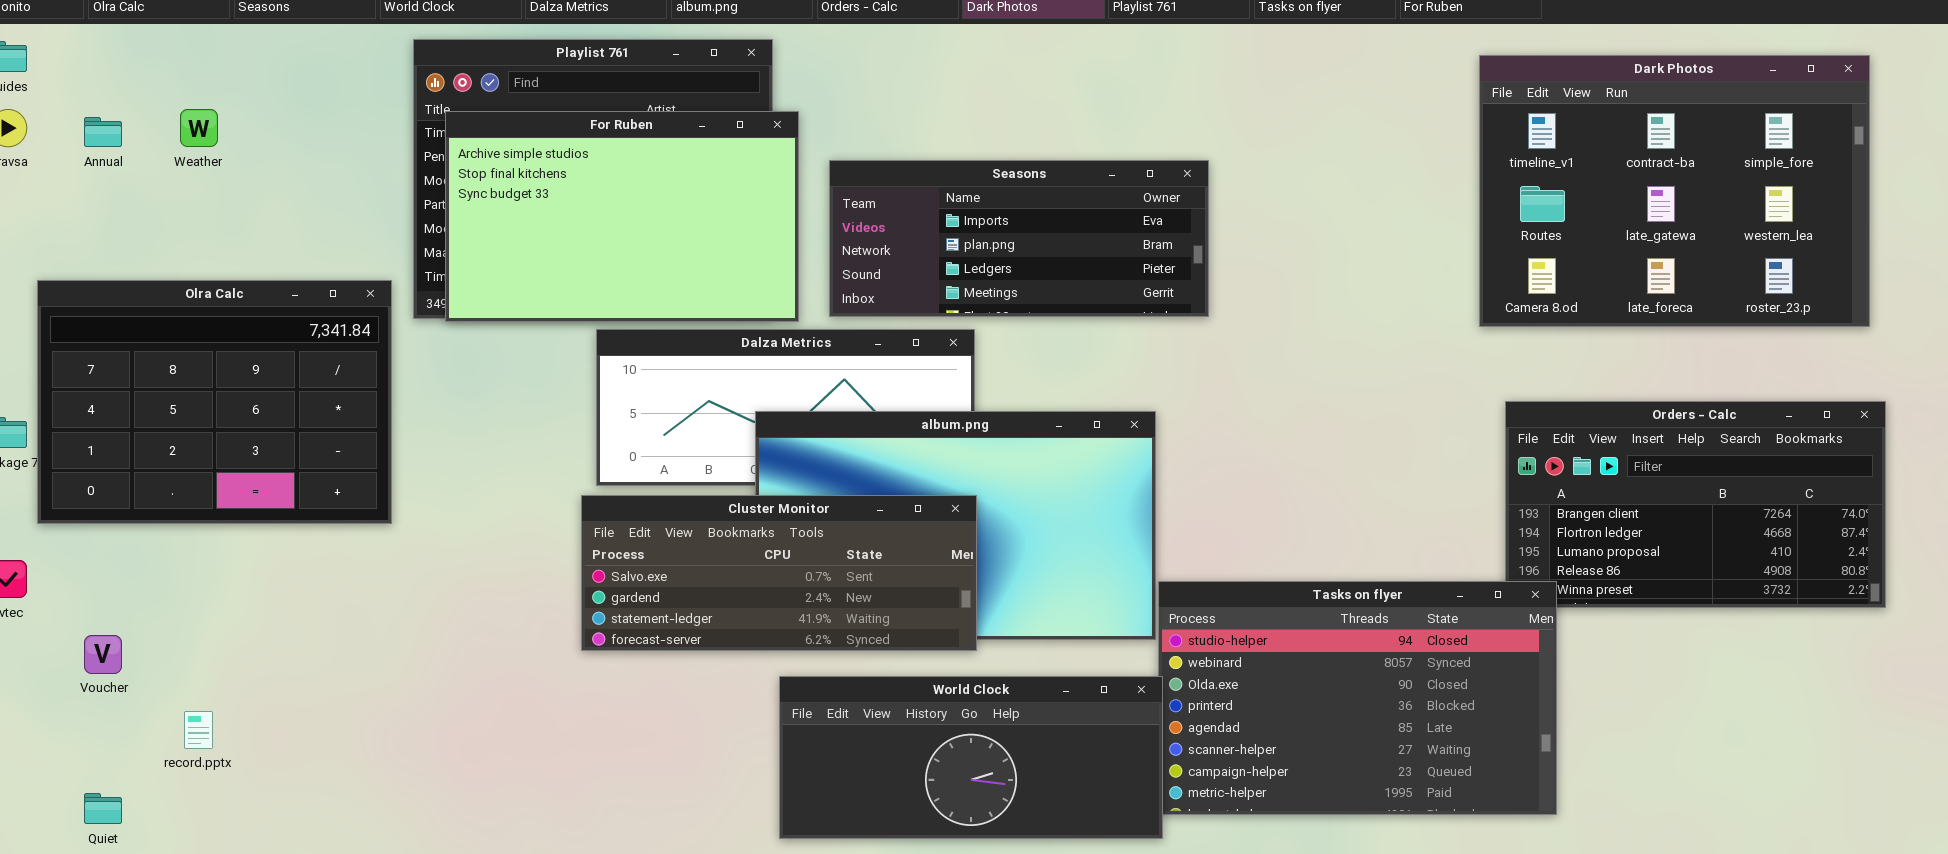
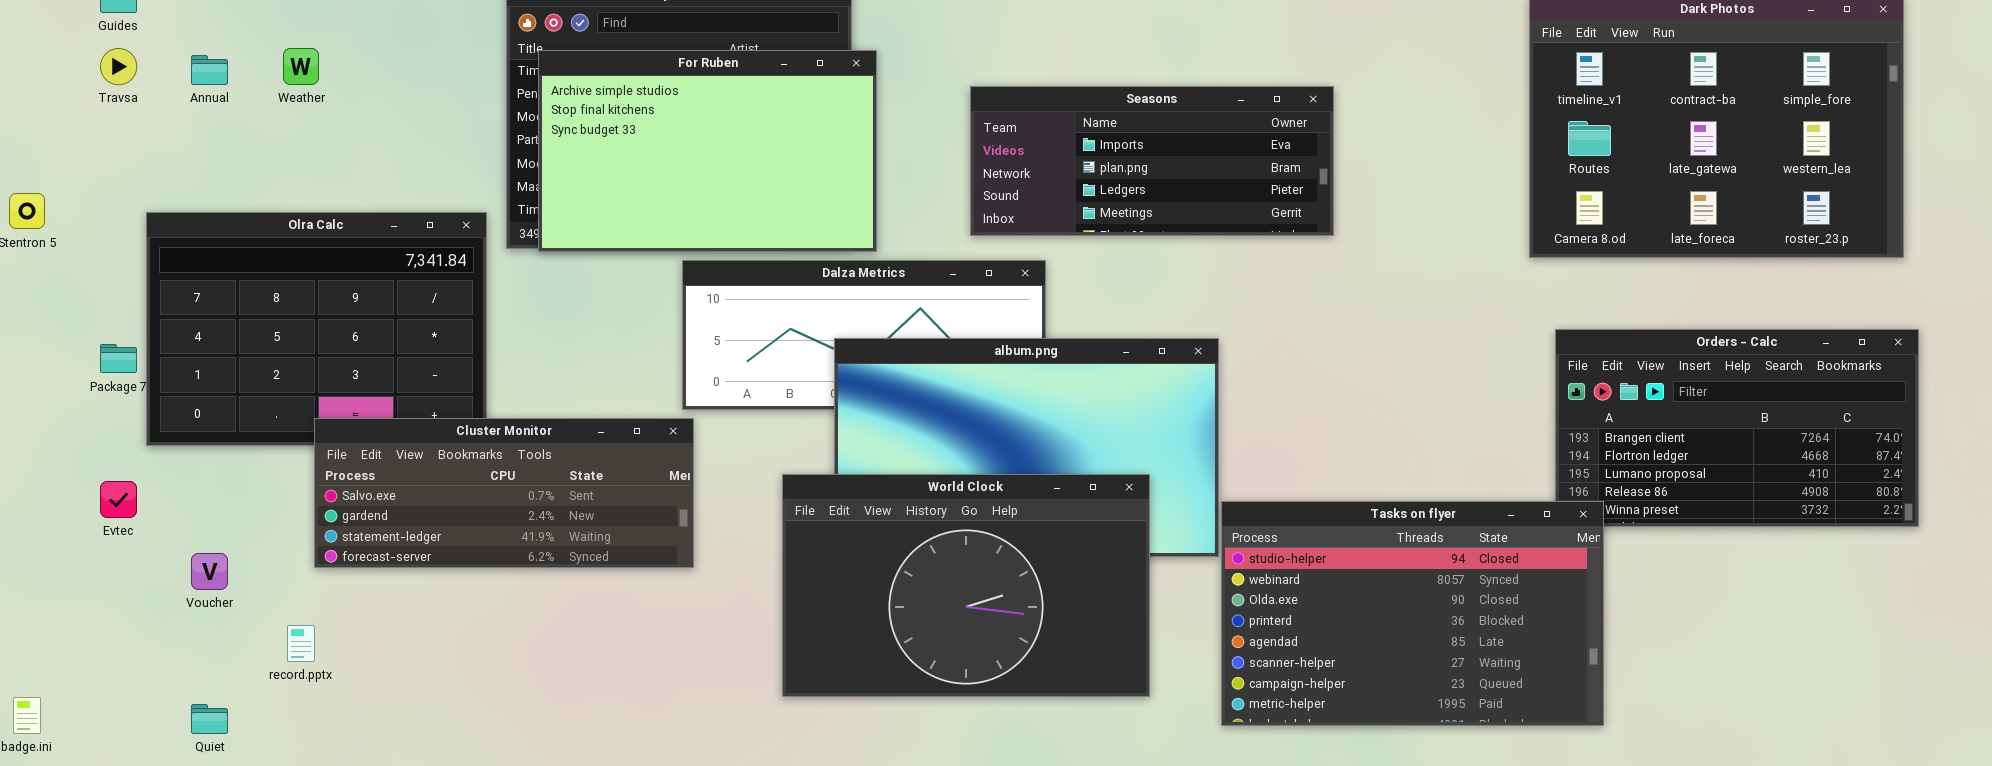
Seasons: [829,160,1209,317] -> [970,86,1334,236], moved
Cluster Monitor: [581,495,977,651] -> [314,418,694,568], moved
World Clock: [779,676,1163,839] -> [782,474,1150,697], moved, resized

